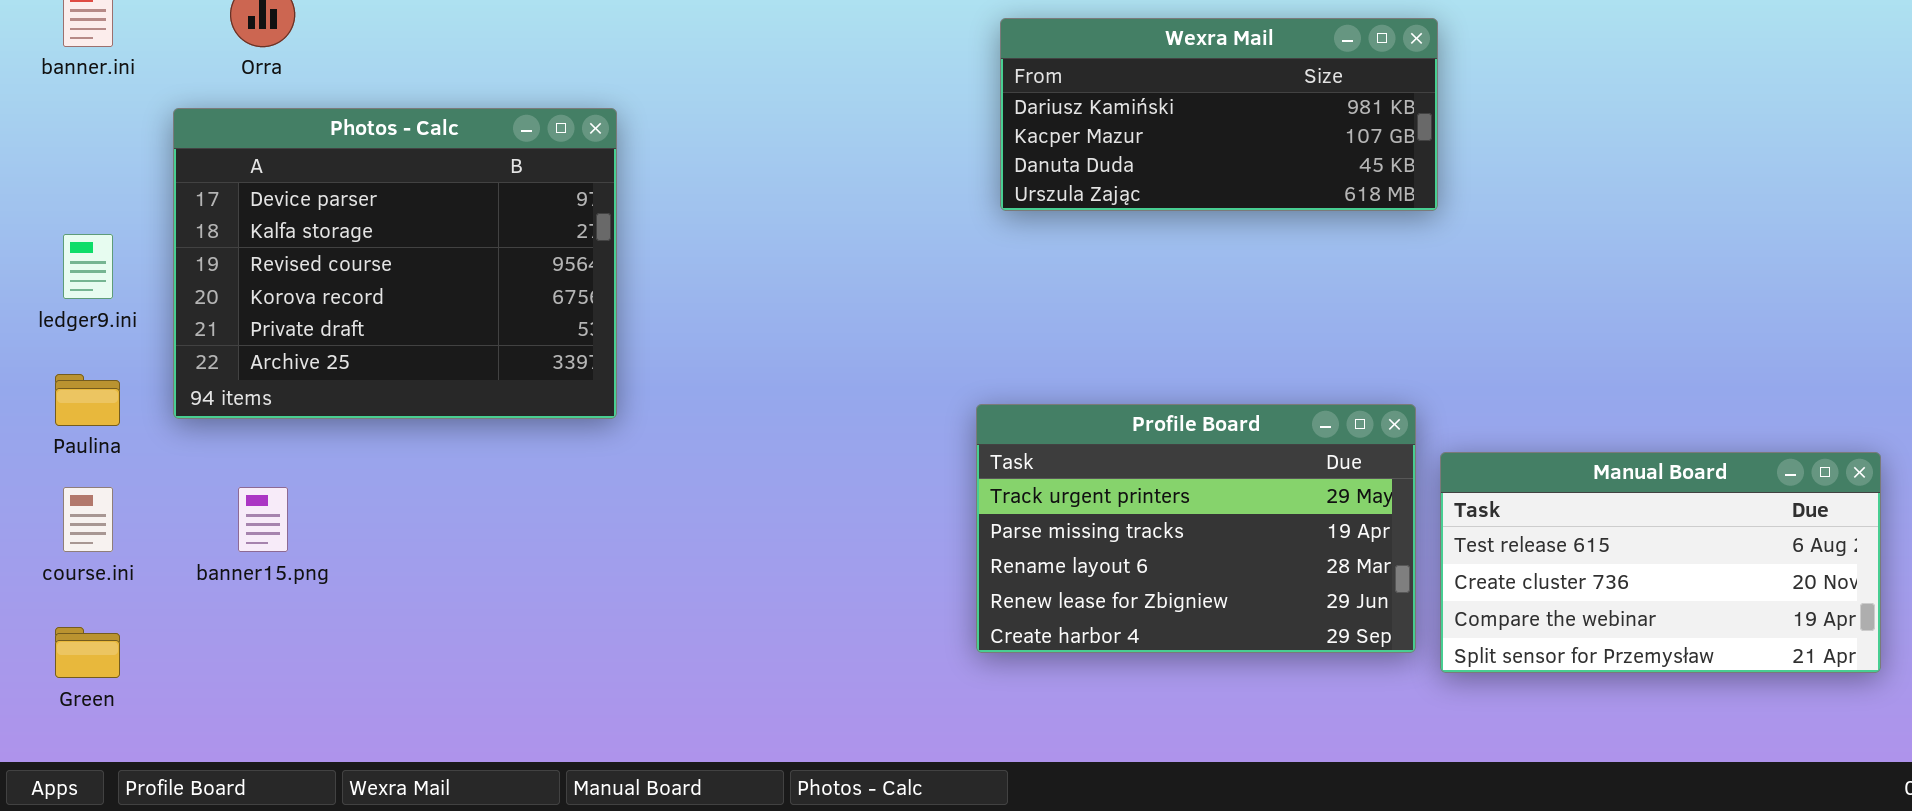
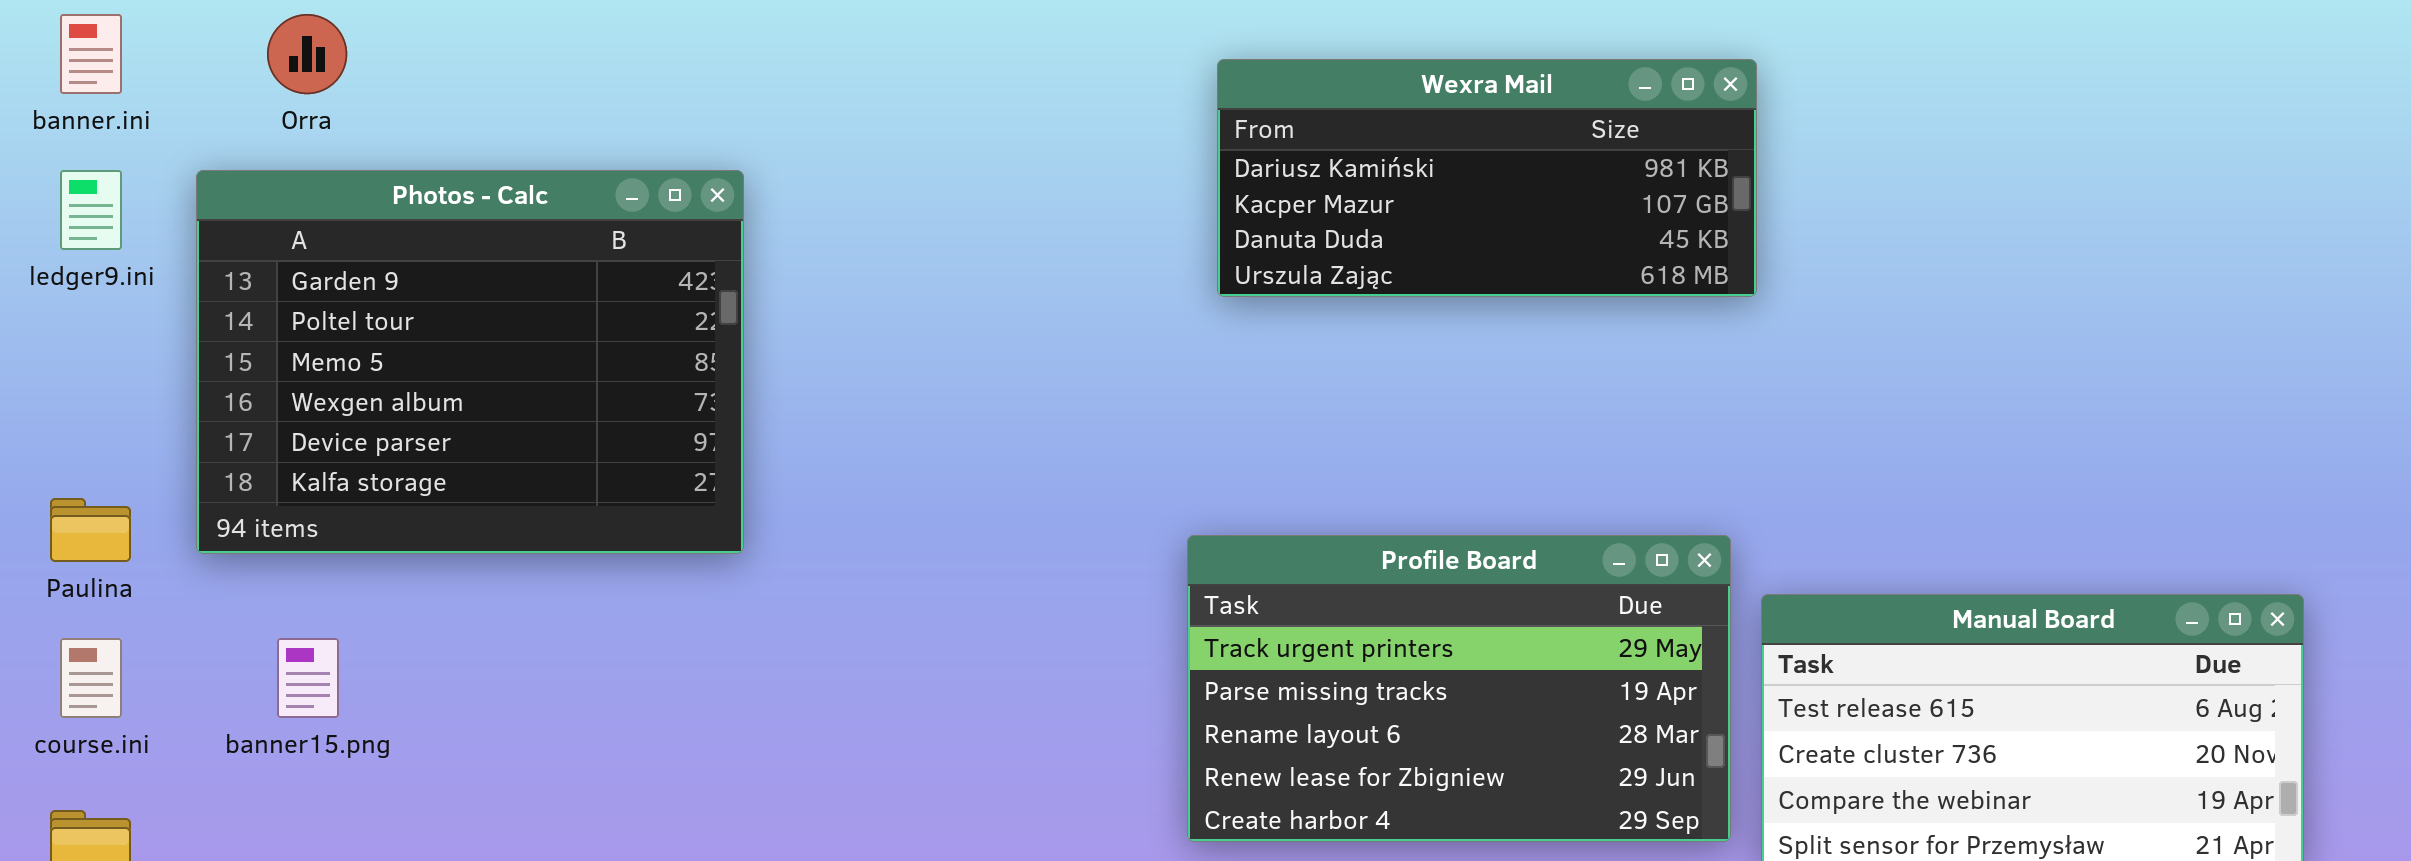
Photos - Calc: [173,108,617,419] -> [196,170,744,554], scrolled up 4 rows
ledger9.ini: [63,234,113,299] -> [60,170,122,250], moved

